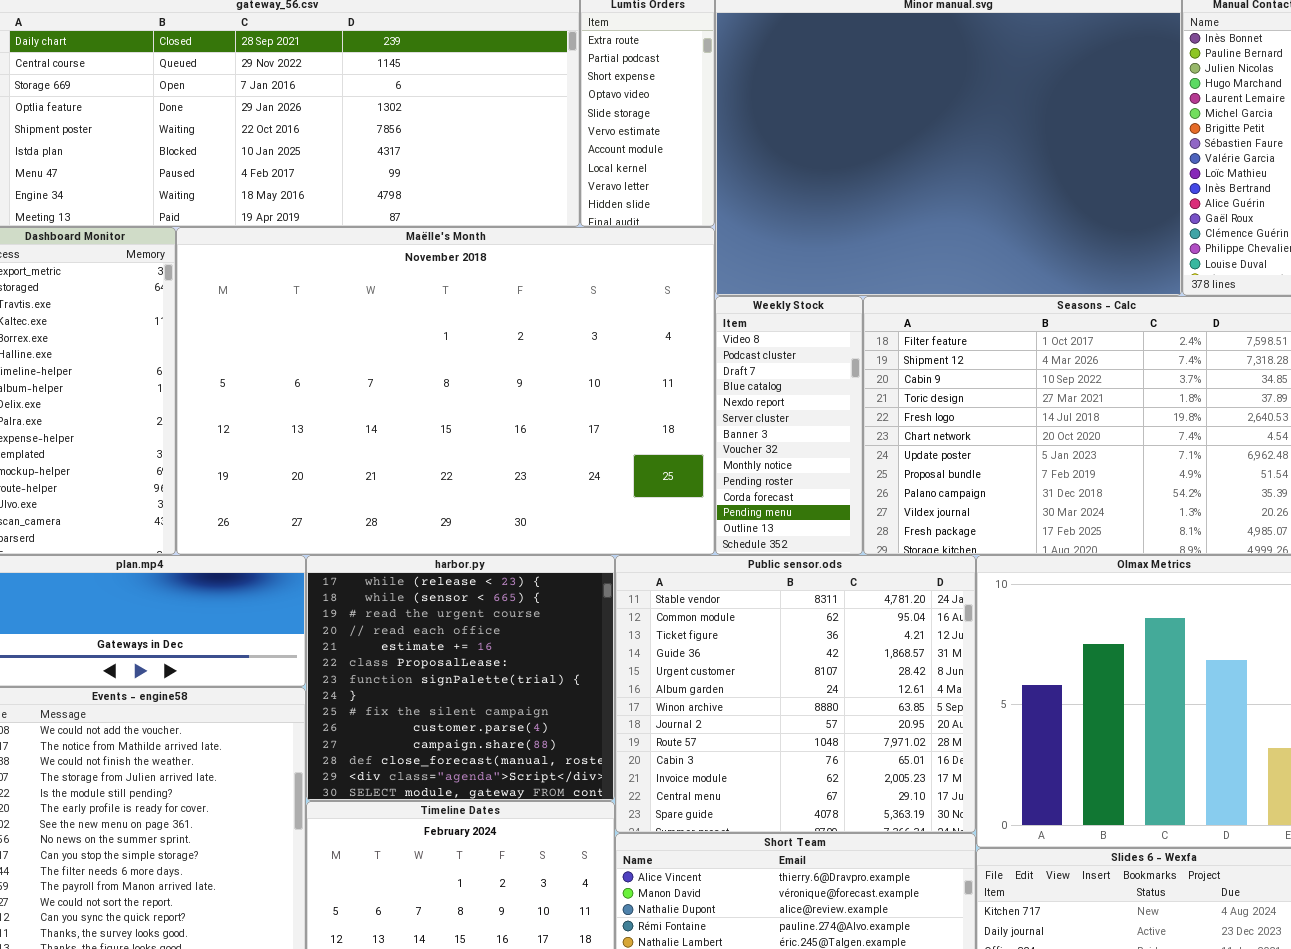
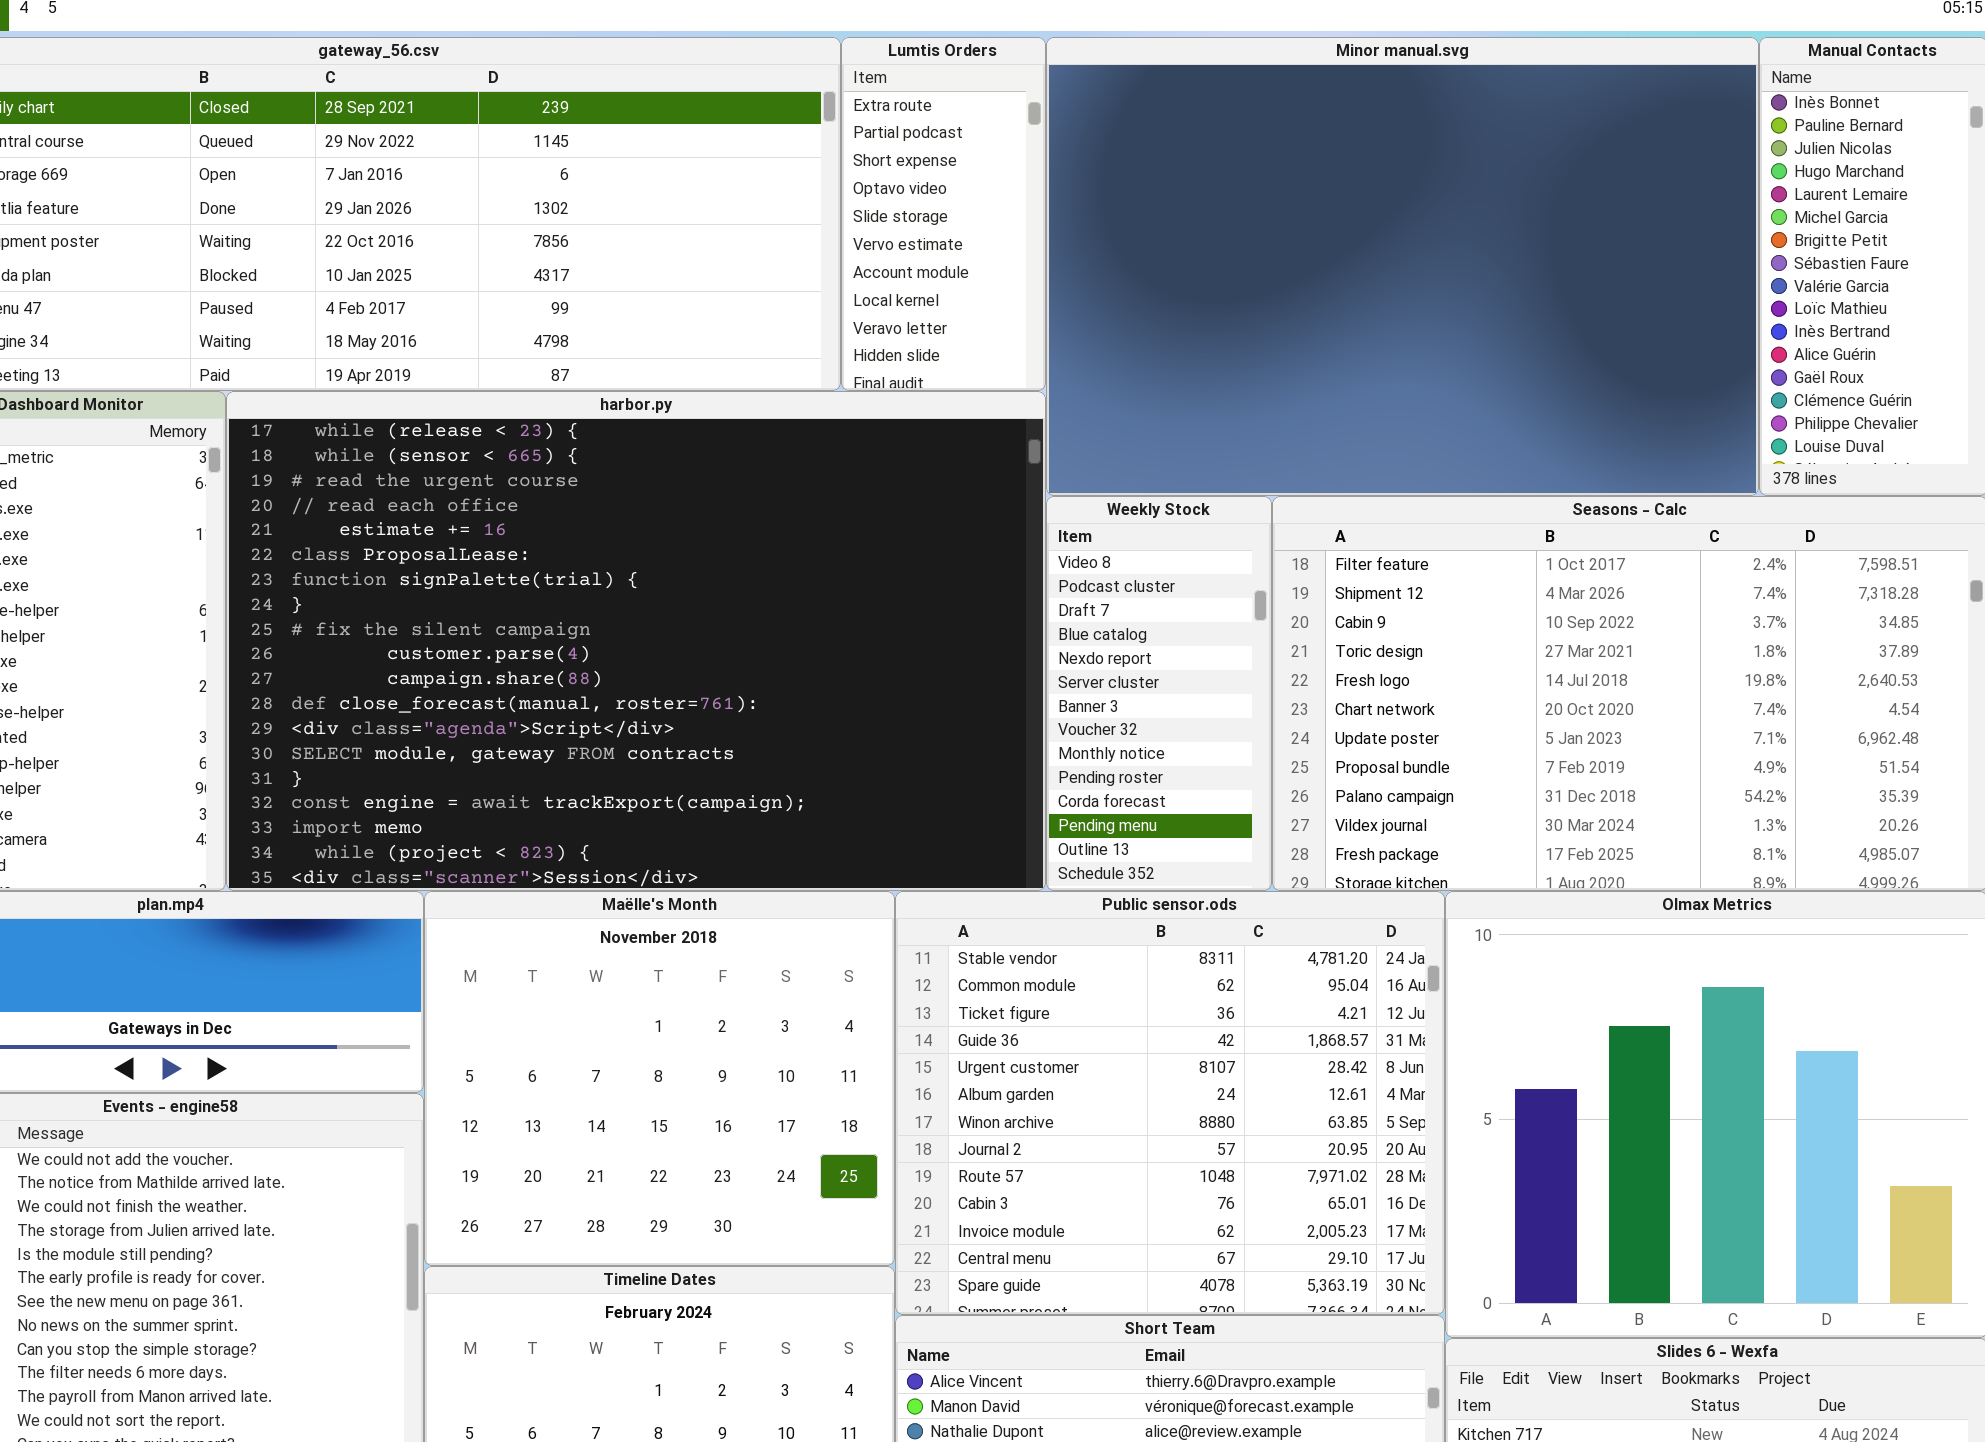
Maëlle's Month: [176,227,715,555] -> [424,891,895,1266], moved, resized
harbor.py: [306,555,615,801] -> [226,391,1046,891], moved, resized

